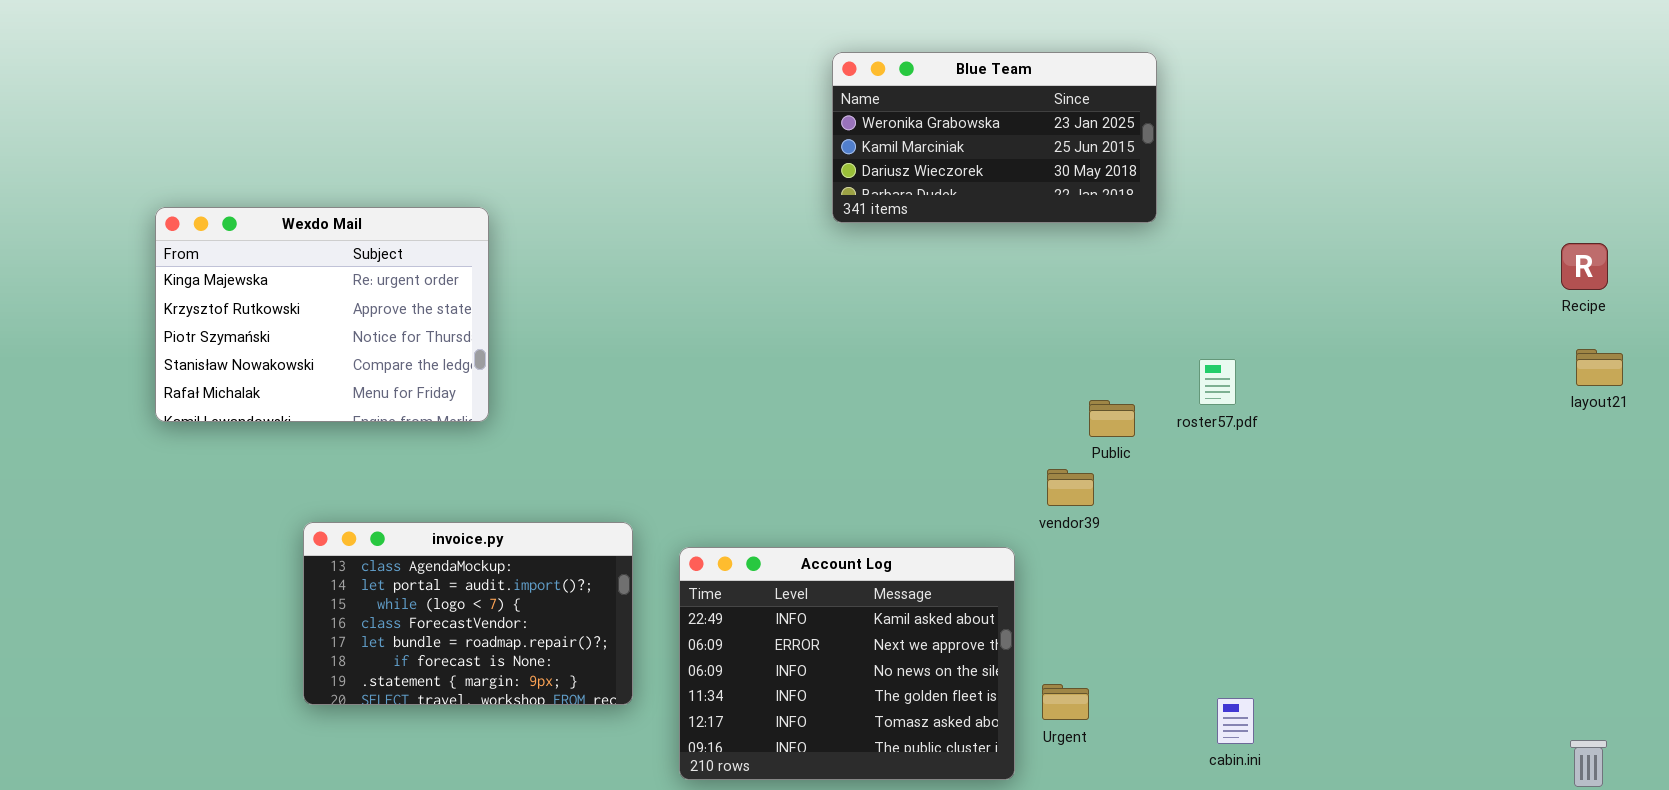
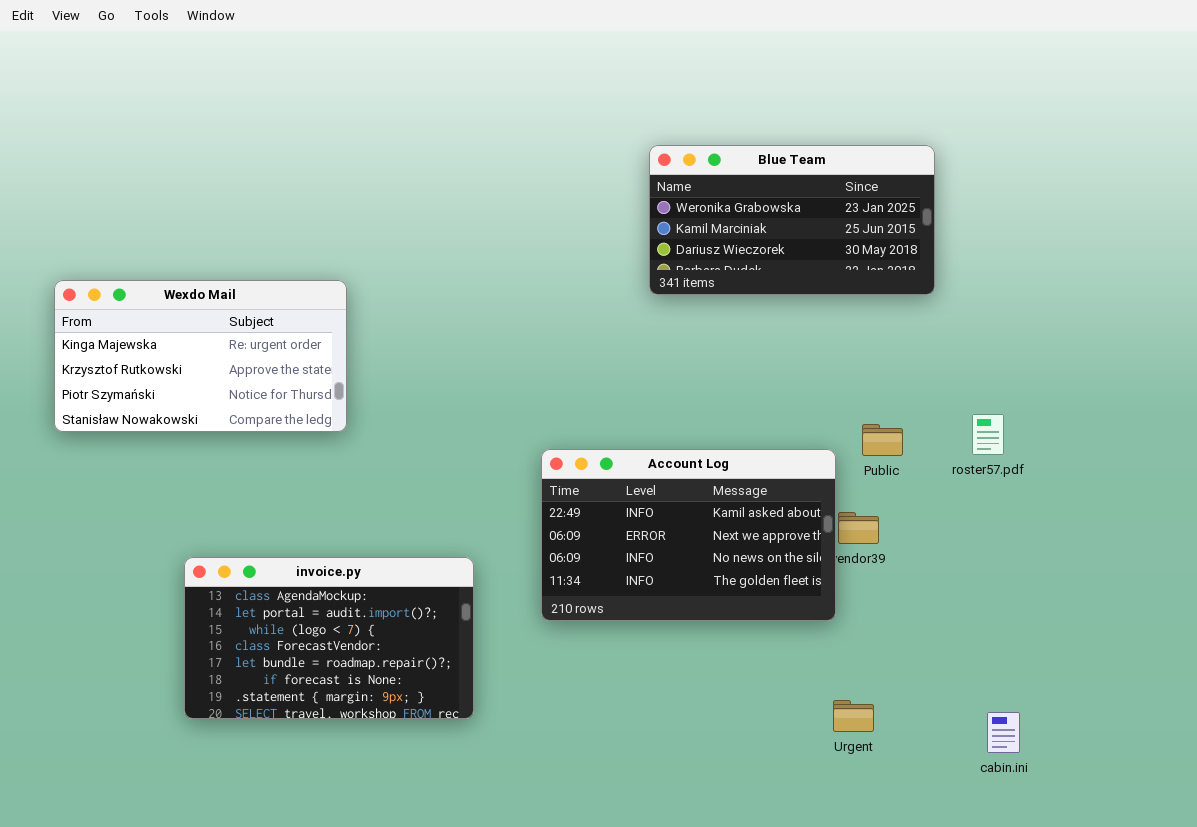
Wexdo Mail: [155,207,489,422] -> [54,280,347,432], resized
Public: [1089,400,1135,437] -> [862,424,903,456], moved
Account Log: [679,547,1015,780] -> [541,449,836,621], moved, resized

